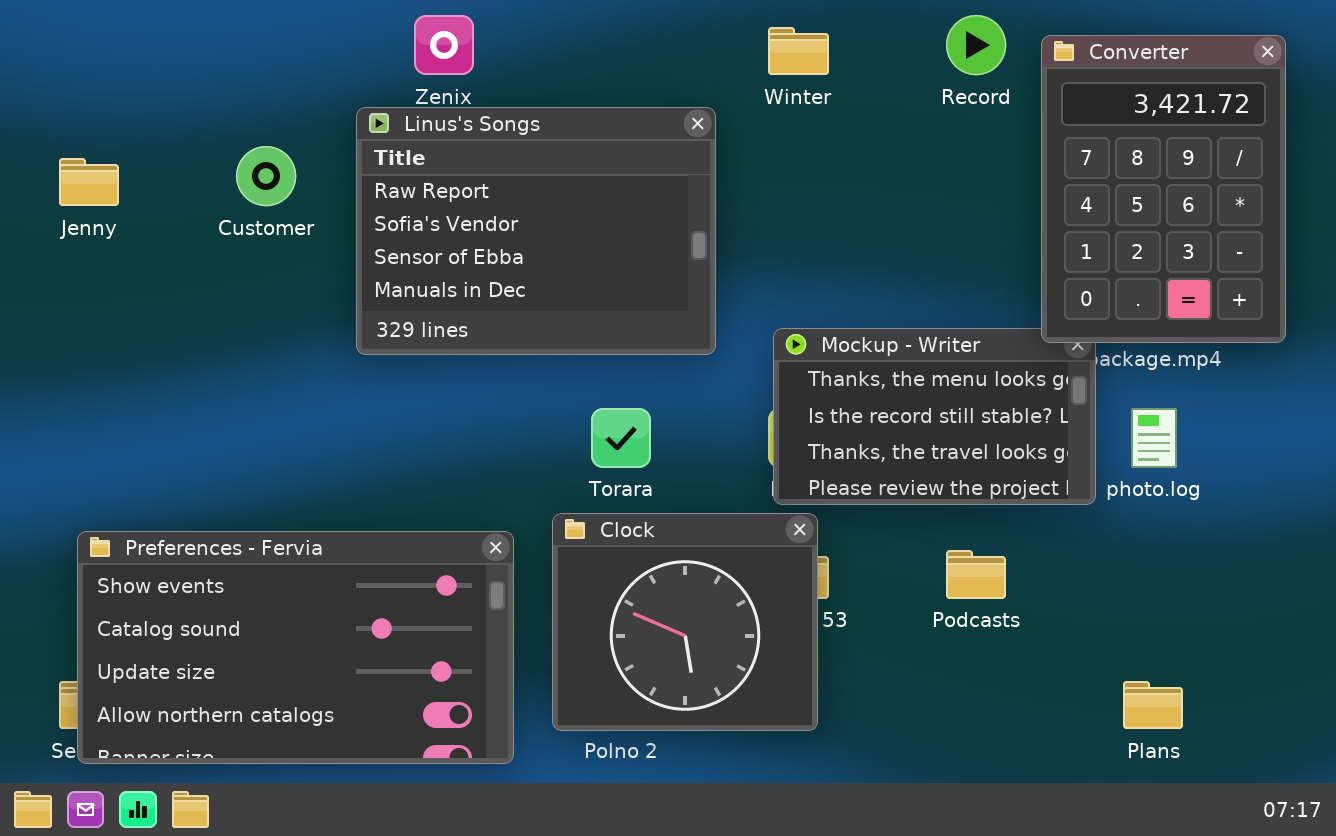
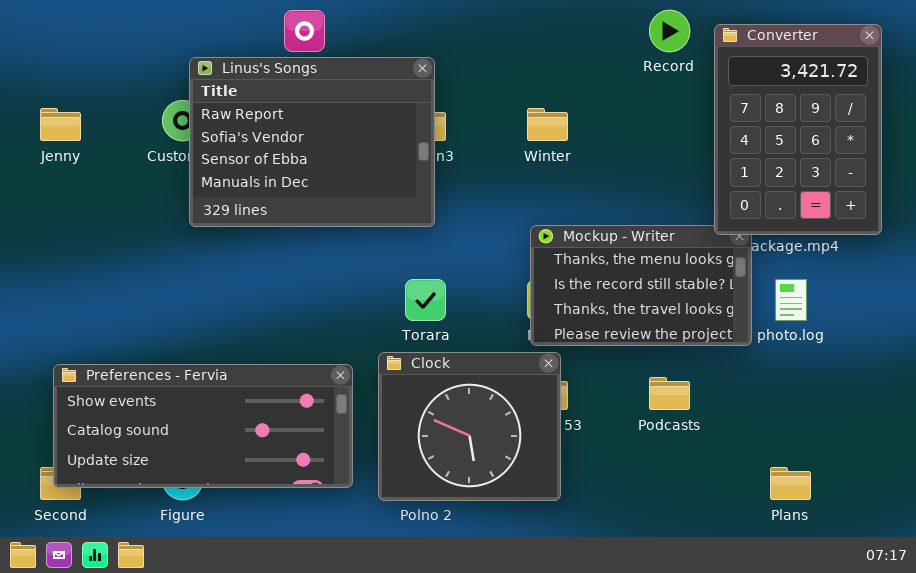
Winter: [768,27,829,75] -> [527,108,568,141], moved
Linus's Songs: [356,107,716,355] -> [189,57,435,227], moved
Preferences - Fervia: [77,531,514,764] -> [53,364,353,488], resized

